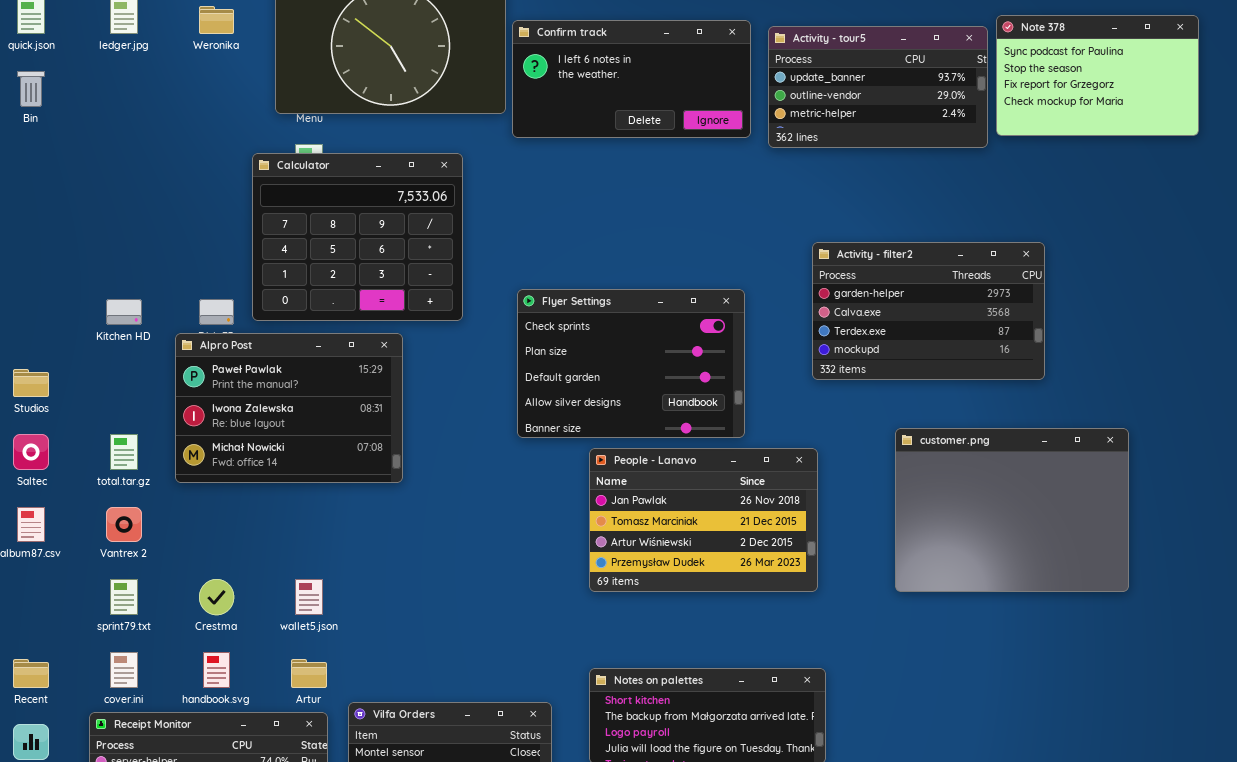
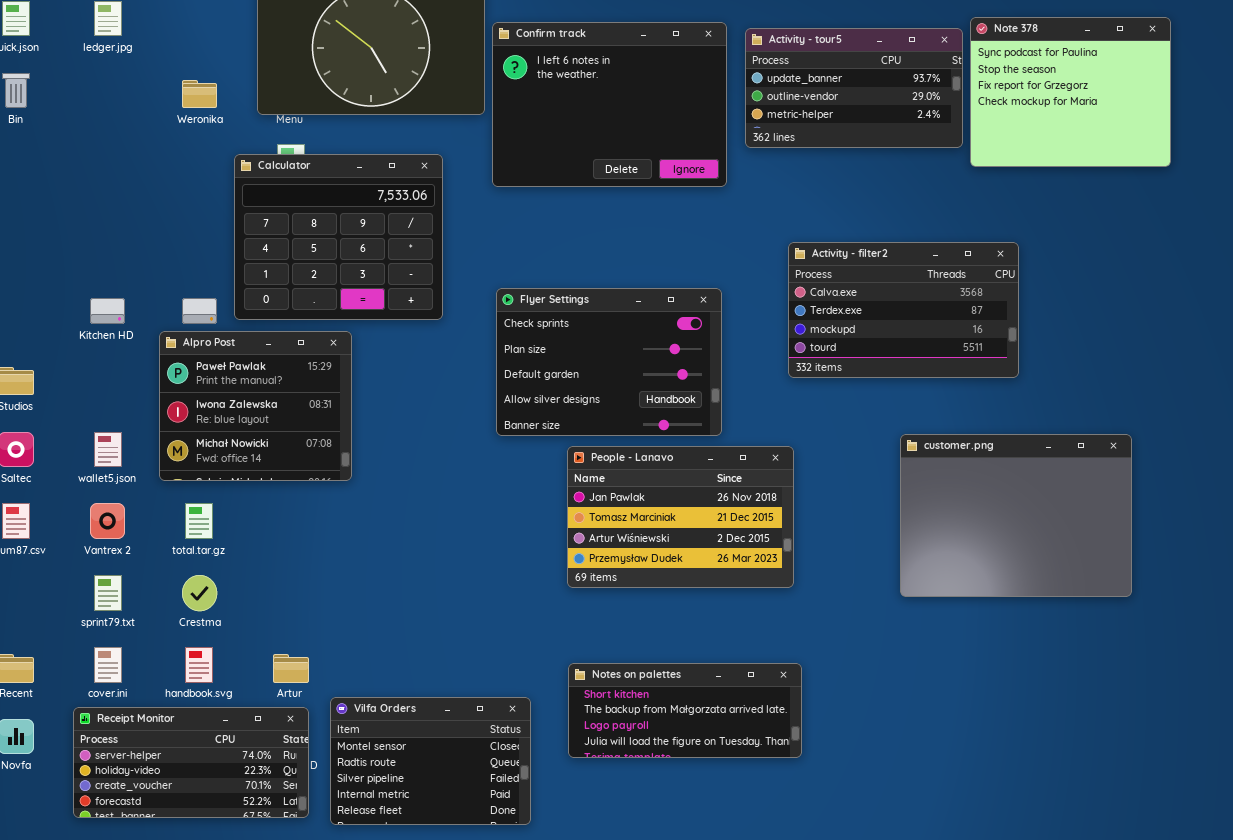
Weronika: [199,6,234,34] -> [182,80,217,108], moved
Note 378: [996,15,1199,136] -> [970,17,1171,167], resized
Confirm track: [512,20,751,138] -> [492,22,727,187], resized
Activity - filter2: [812,242,1045,380] -> [788,242,1019,378], scrolled down 1 row
Alpro Post: [175,333,403,483] -> [159,331,352,481], resized
customer.png: [895,428,1129,592] -> [900,434,1132,597], moved
total.tar.gz: [110,434,138,470] -> [185,503,213,539], moved
wallet5.json: [295,579,323,615] -> [94,432,122,467], moved

